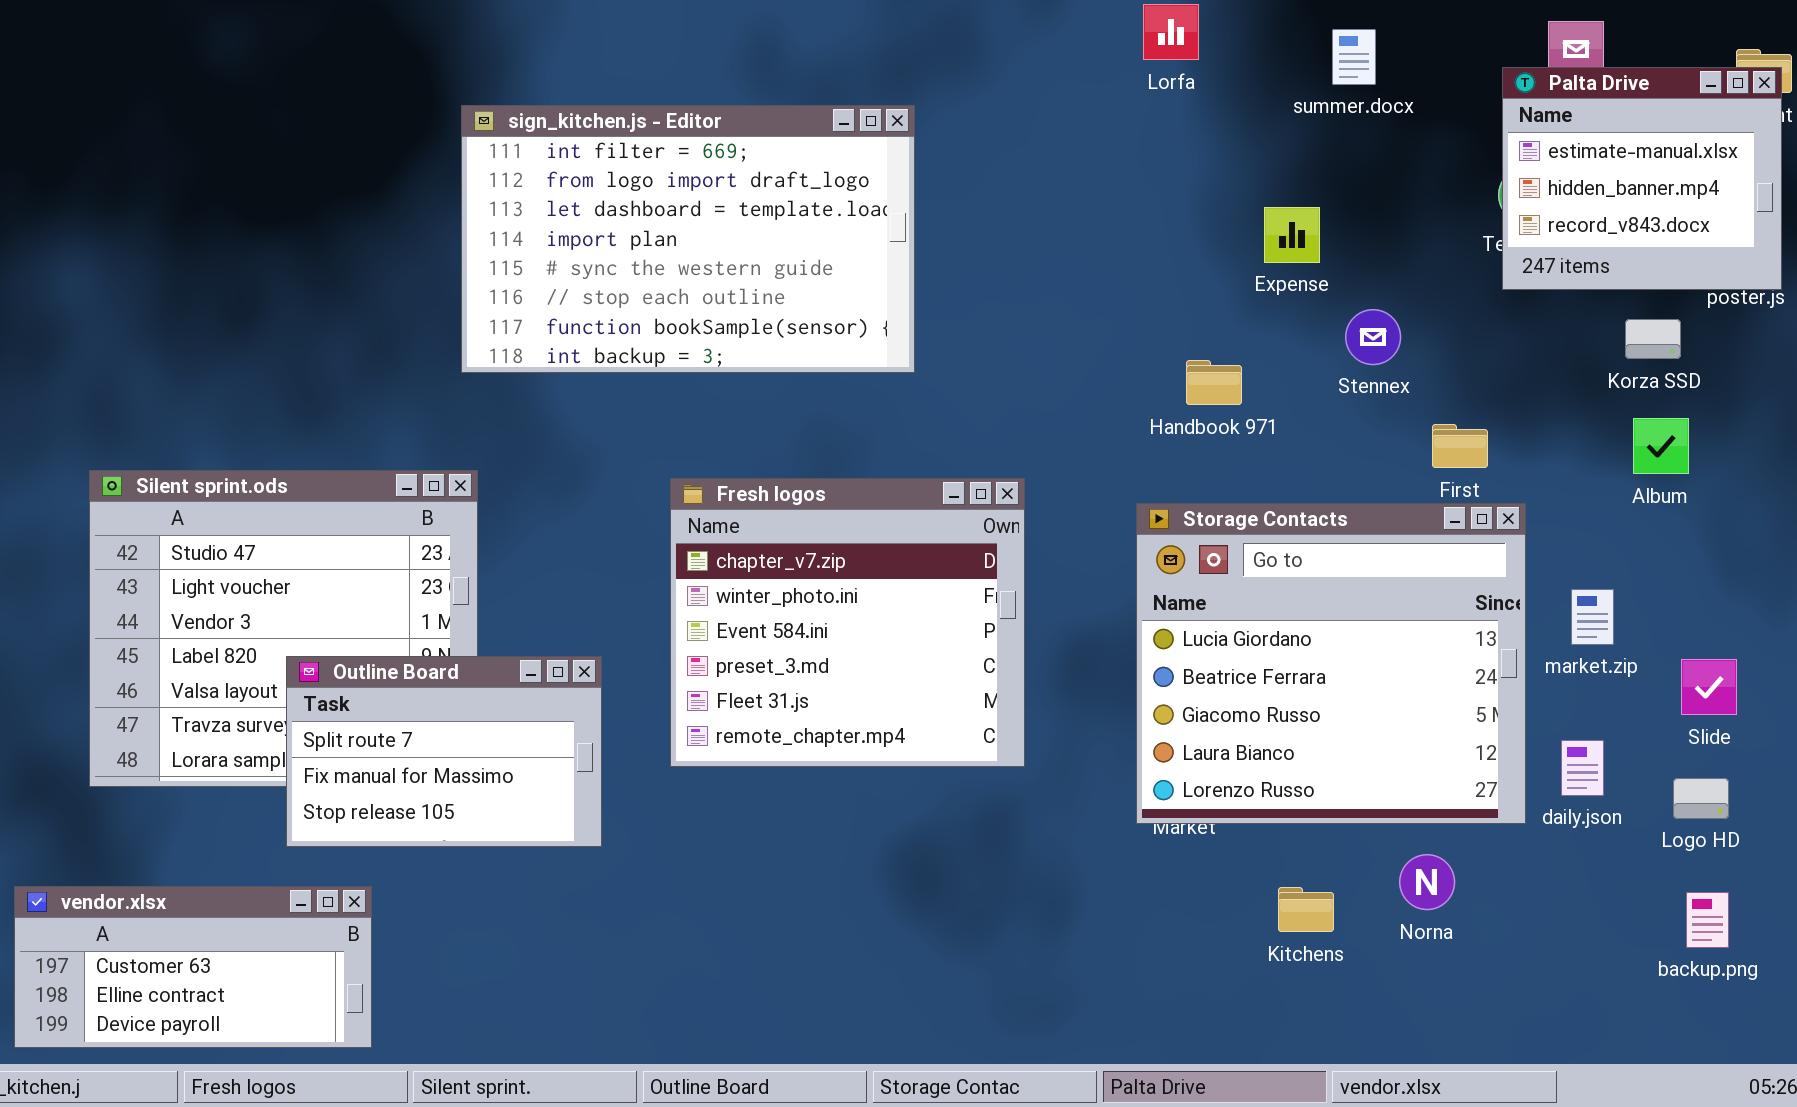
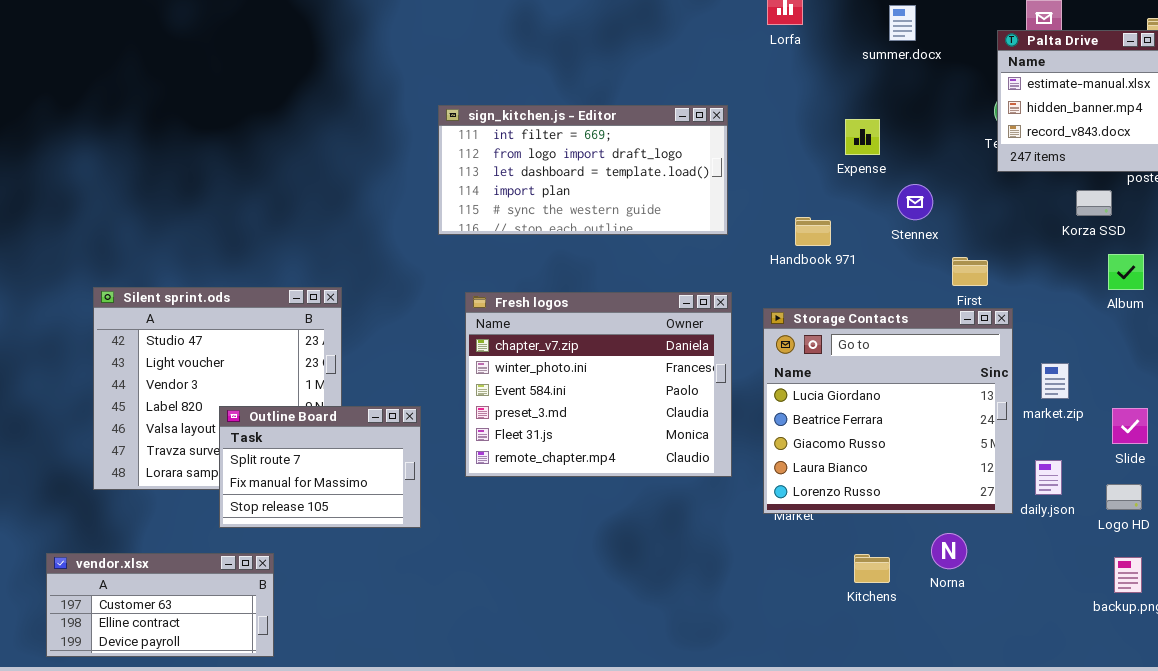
sign_kitchen.js - Editor: [461,105,915,373] -> [438,105,728,235], moved, resized
Album: [1633,418,1689,474] -> [1108,254,1144,290], moved
Fresh logos: [670,478,1025,767] -> [465,292,732,477], resized

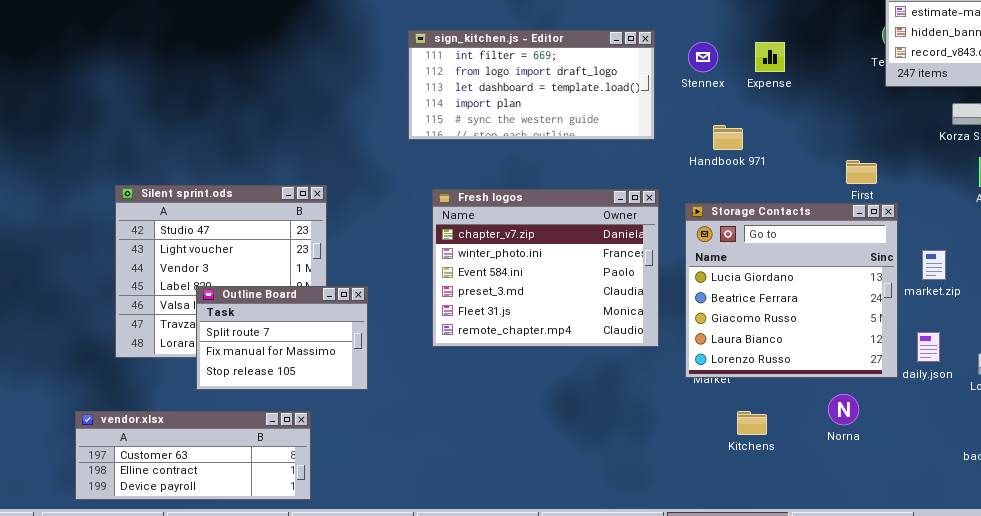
Stennex: [897,184,933,220] -> [688,42,718,72], moved
Outline Board: [219,406,421,528] -> [196,286,368,390], moved
vendor.xlsx: [46,553,274,657] -> [75,411,311,500], resized
Kitchens: [854,554,890,583] -> [737,411,767,435], moved

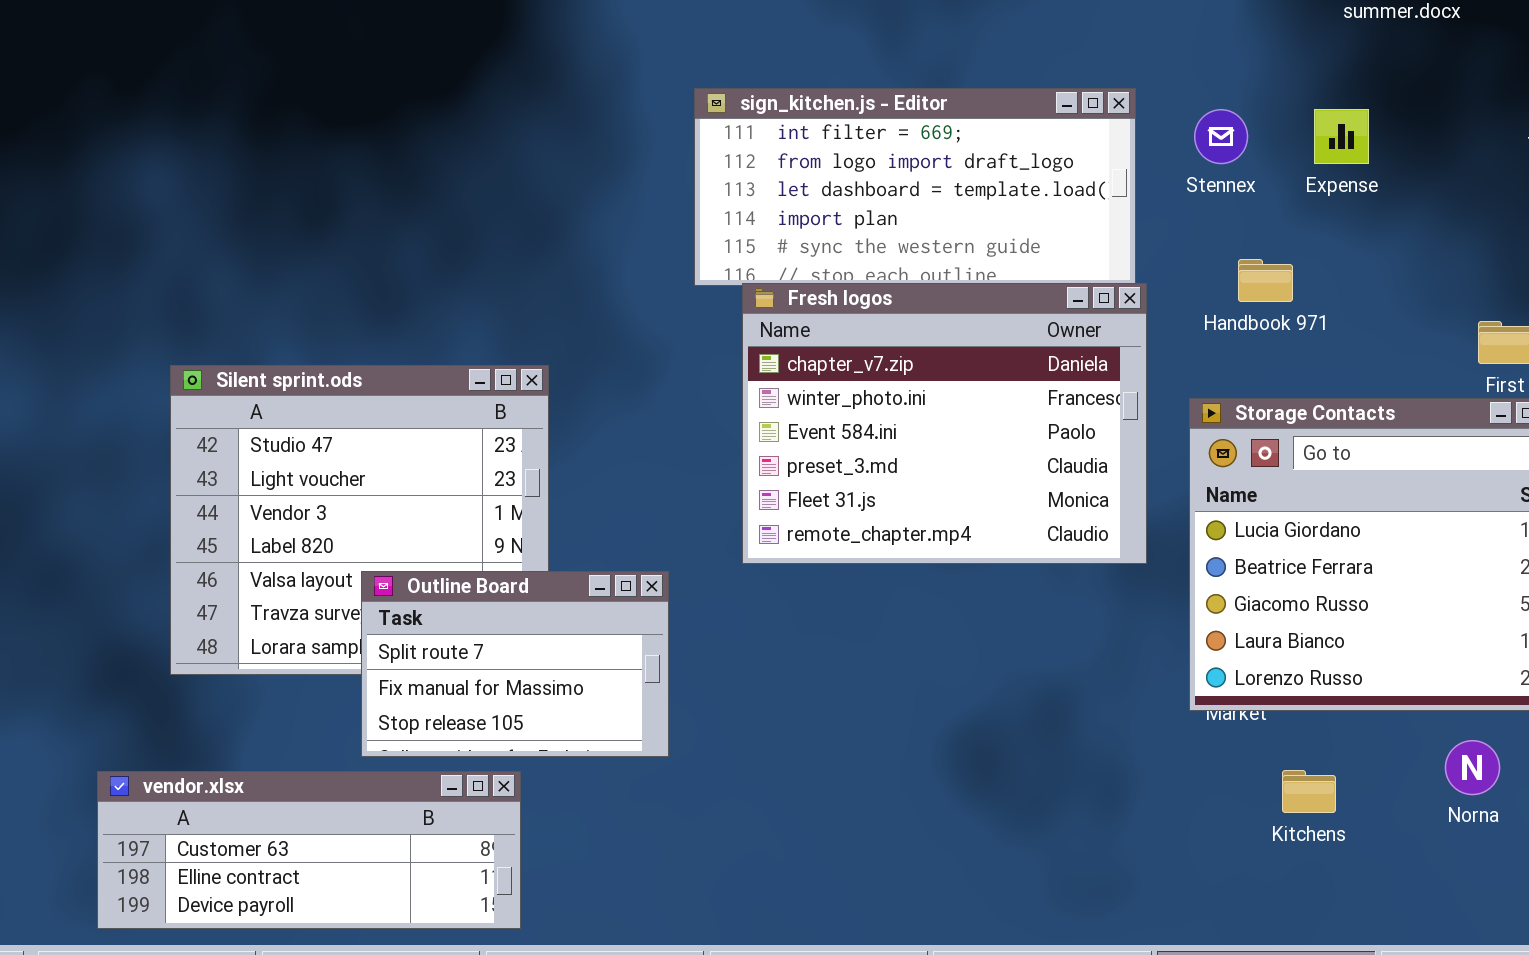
Fresh logos: [432,189,659,347] -> [742,283,1147,564], moved
Outline Board: [196,286,368,390] -> [361,571,669,757], moved

